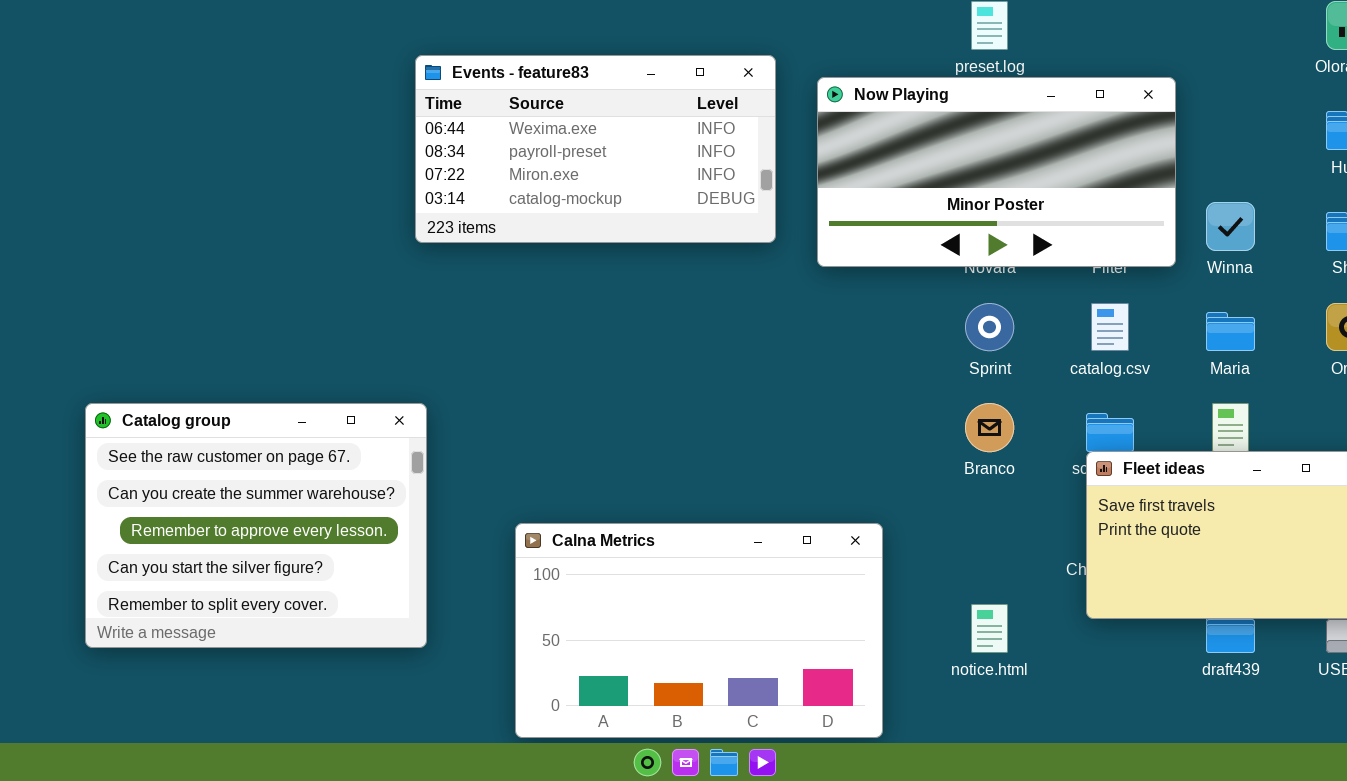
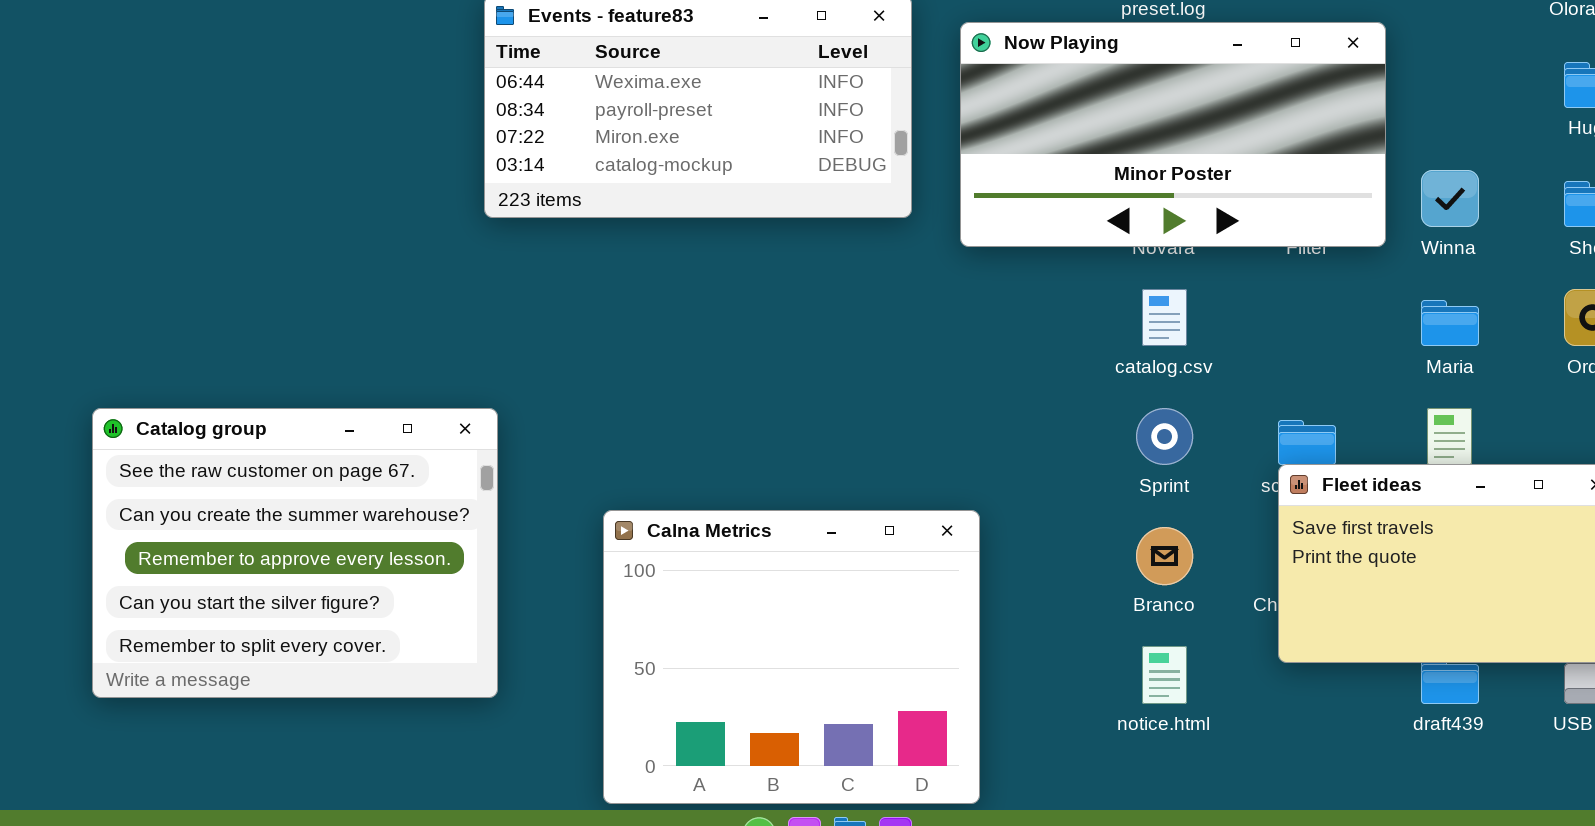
Sprint: [965,303,1014,351] -> [1136,408,1193,465], moved
catalog.csv: [1091,303,1129,351] -> [1142,289,1187,346], moved
Branco: [965,403,1014,452] -> [1136,527,1193,585], moved
Calna Metrics: [515,523,883,738] -> [603,510,980,804], resized

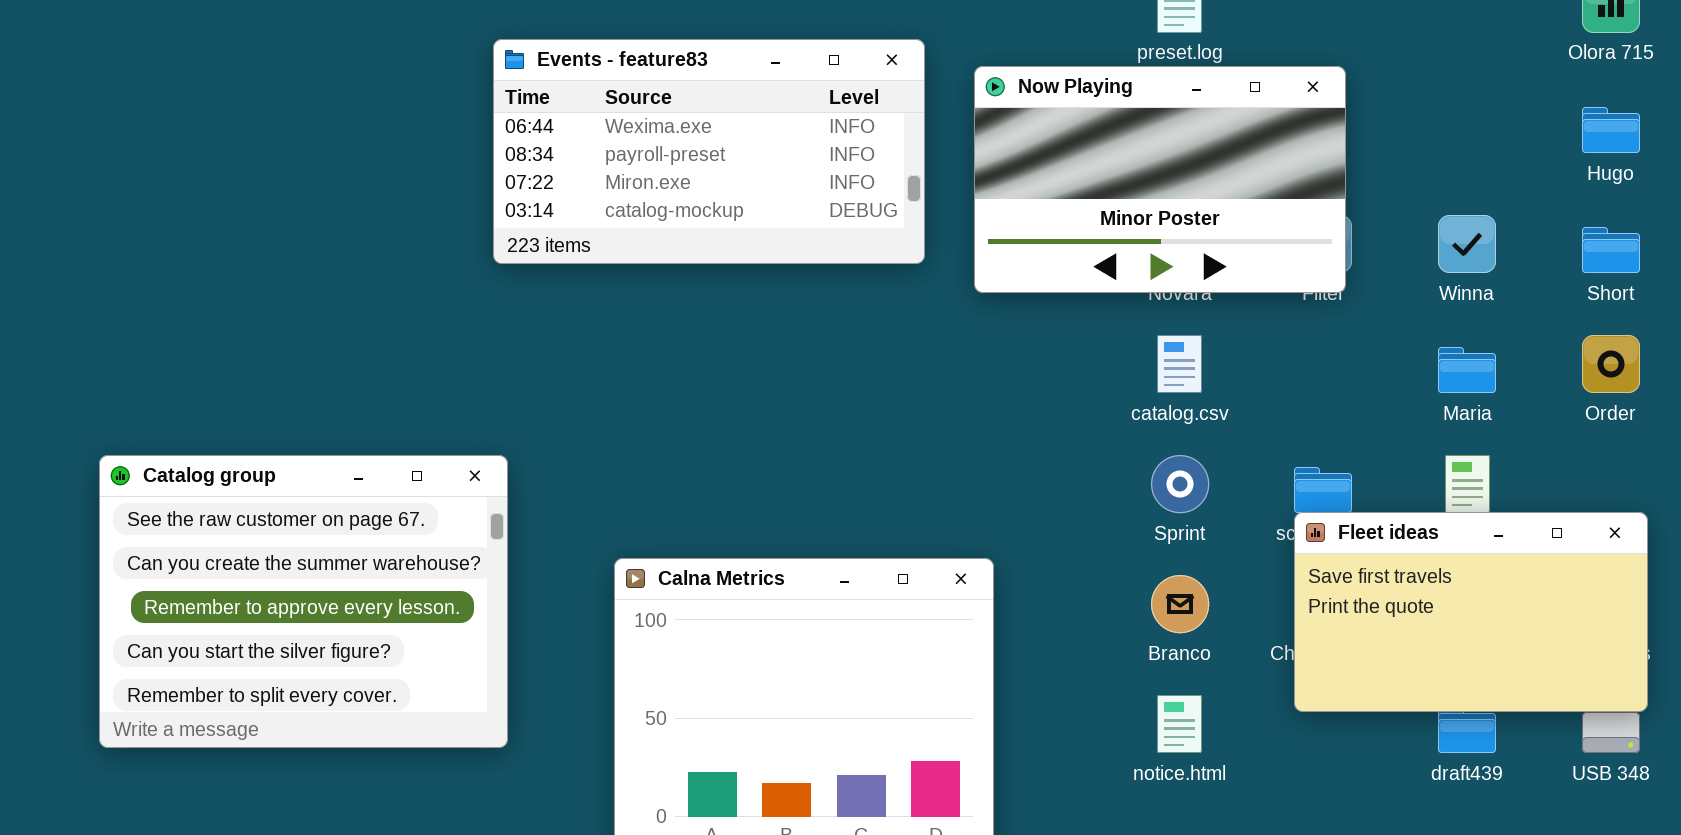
Now Playing: [960,22,1386,247] -> [974,66,1346,293], resized

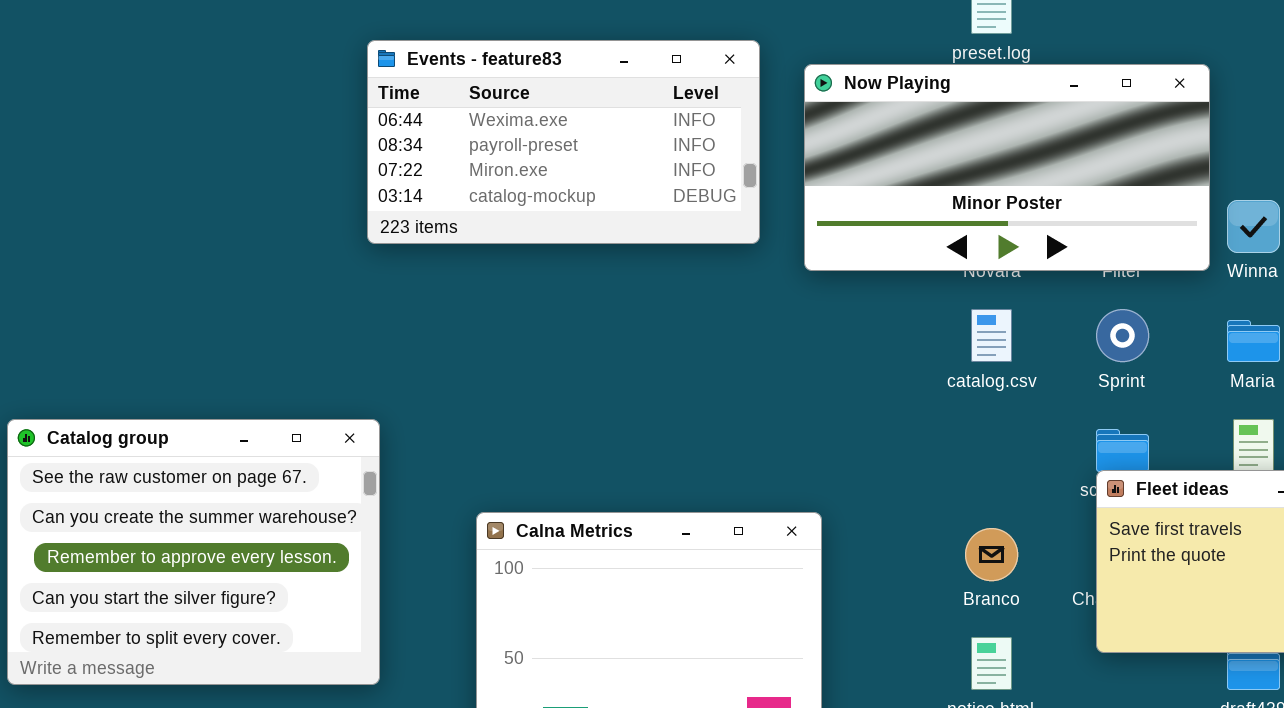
Now Playing: [974,66,1346,293] -> [804,64,1210,271], resized
Sprint: [1151,455,1209,513] -> [1096,309,1149,362], moved

